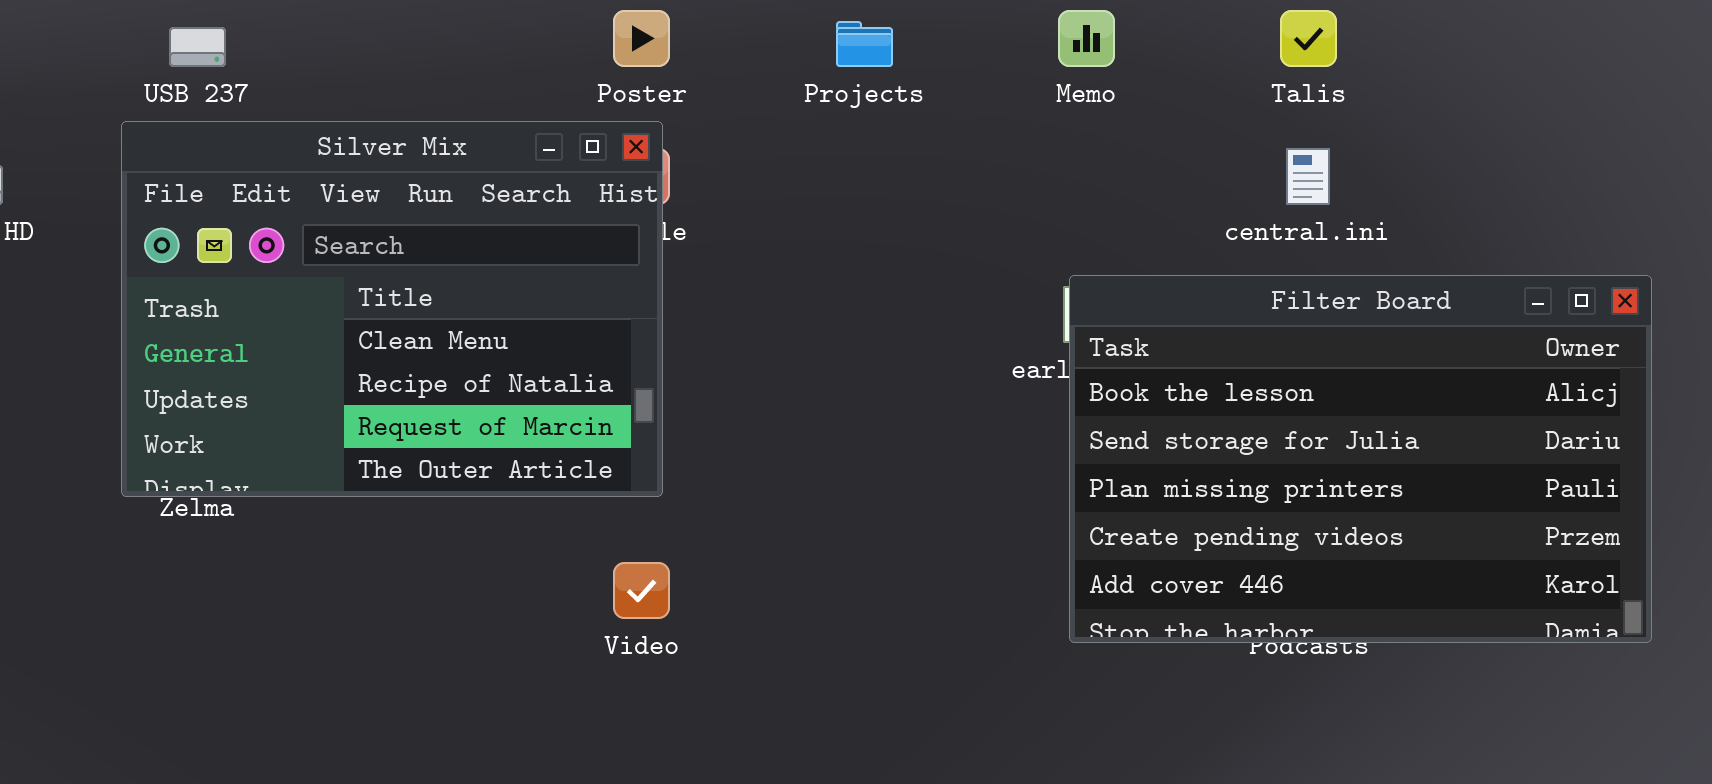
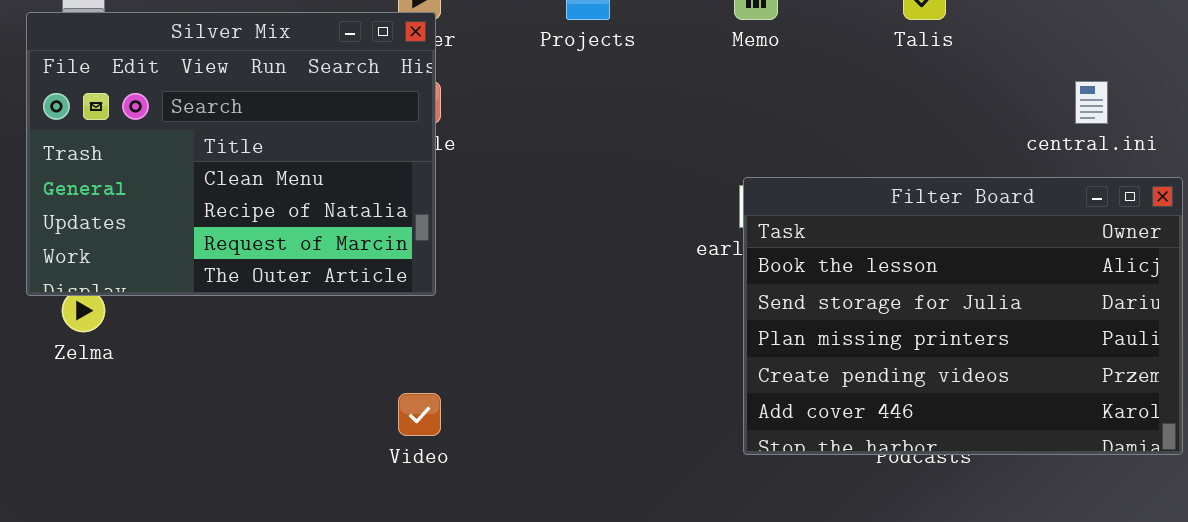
Silver Mix: [121,121,663,497] -> [26,12,436,296], moved
central.ini: [1286,148,1330,205] -> [1075,81,1108,124], moved

